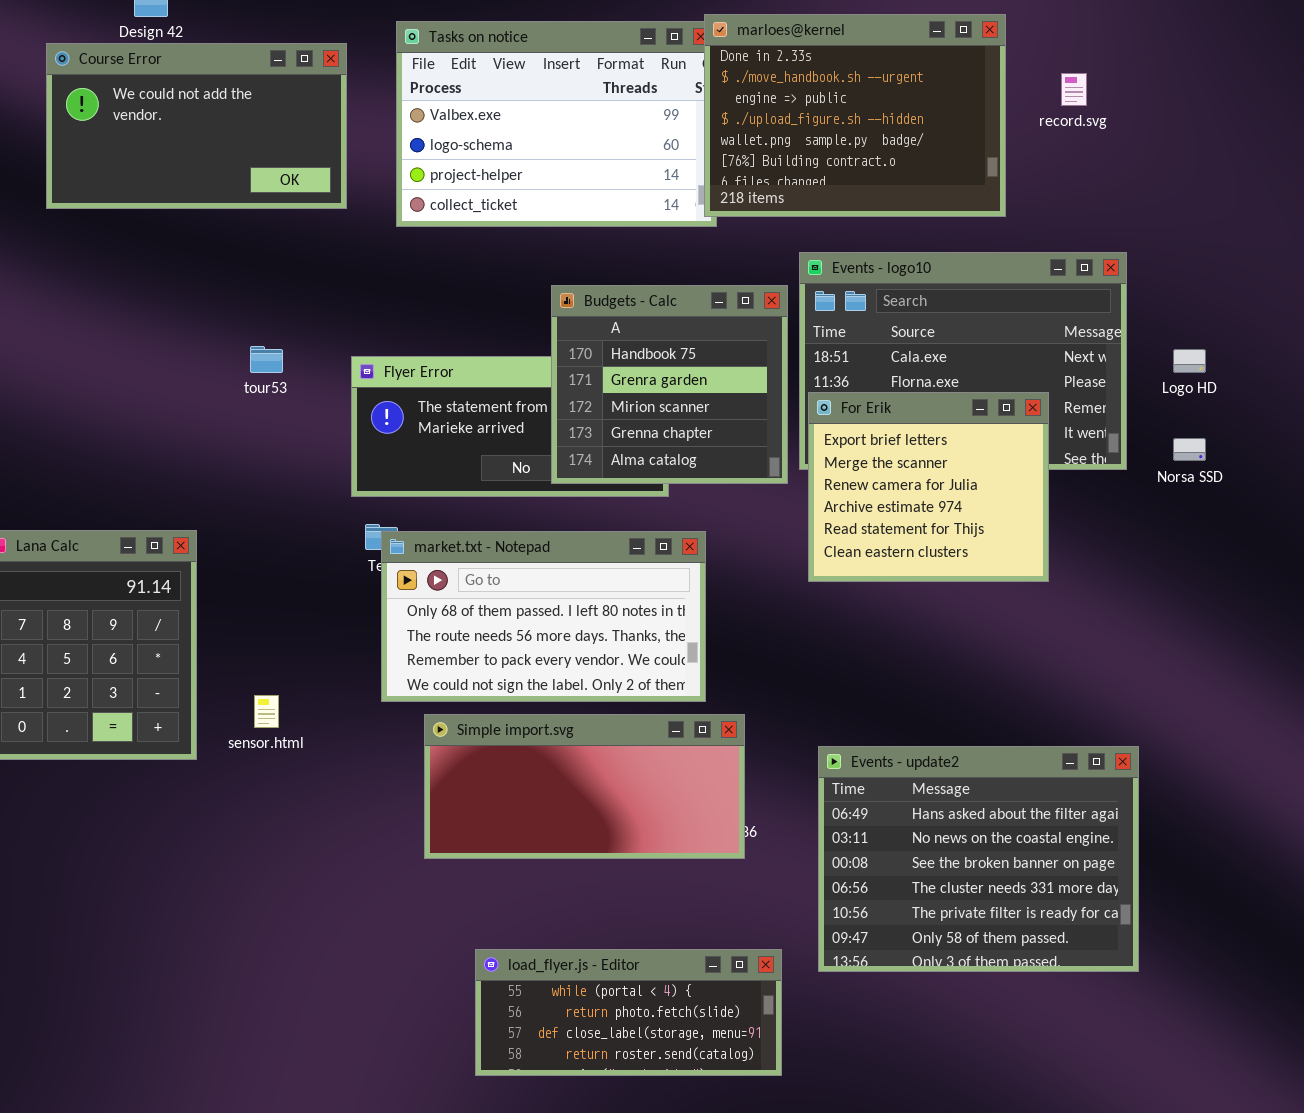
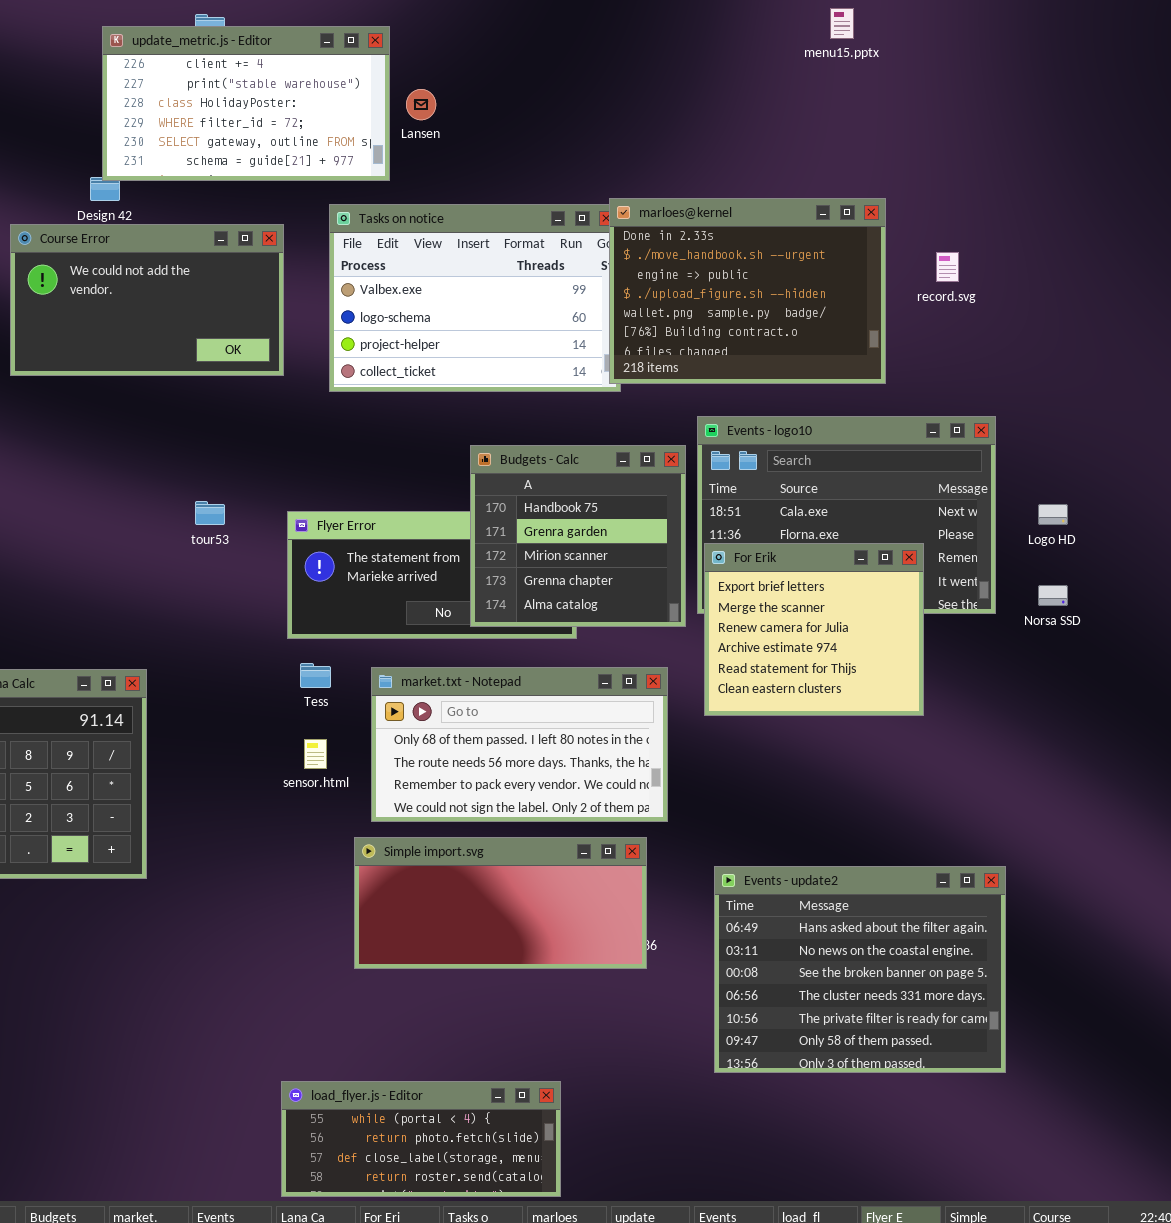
market.txt - Notepad: [381,531,706,702] -> [371,667,668,822], moved
sensor.html: [254,695,279,728] -> [304,739,327,769], moved
load_flyer.js - Editor: [475,949,782,1076] -> [281,1081,561,1197], moved

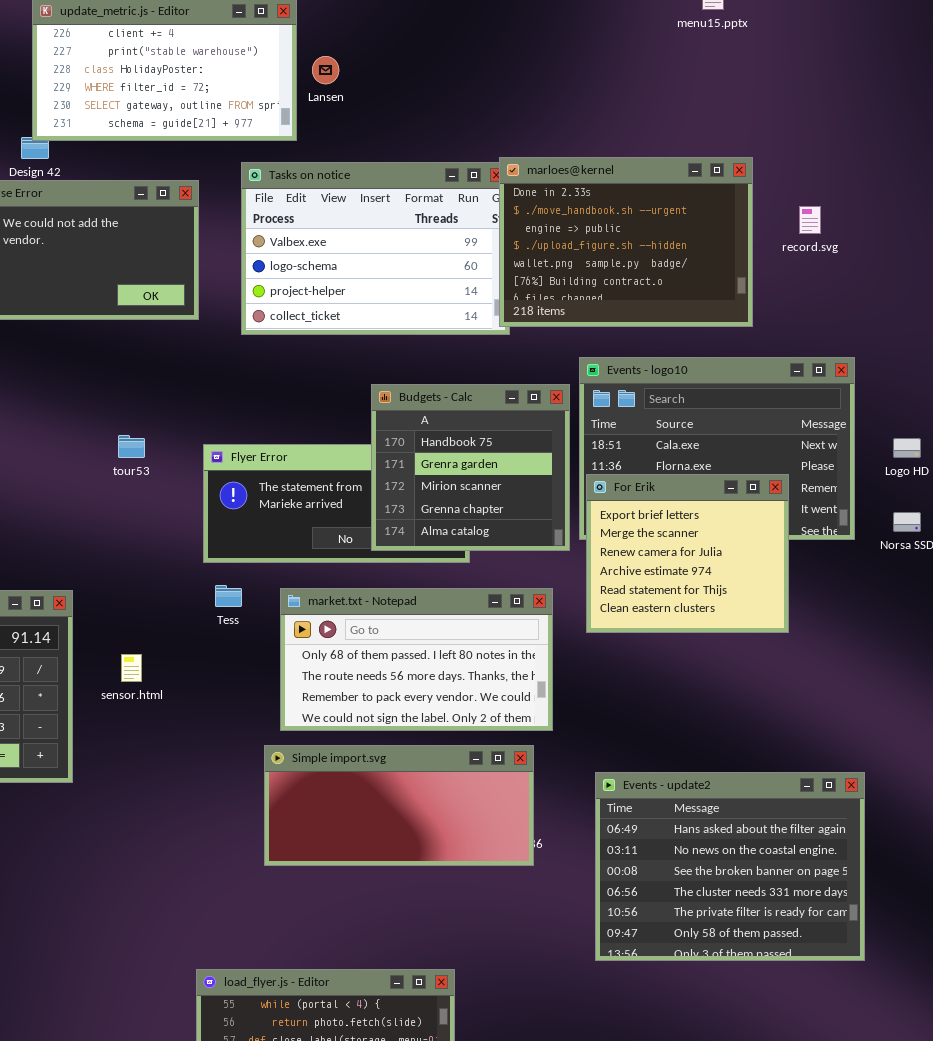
sensor.html: [304,739,327,769] -> [121,654,142,682], moved

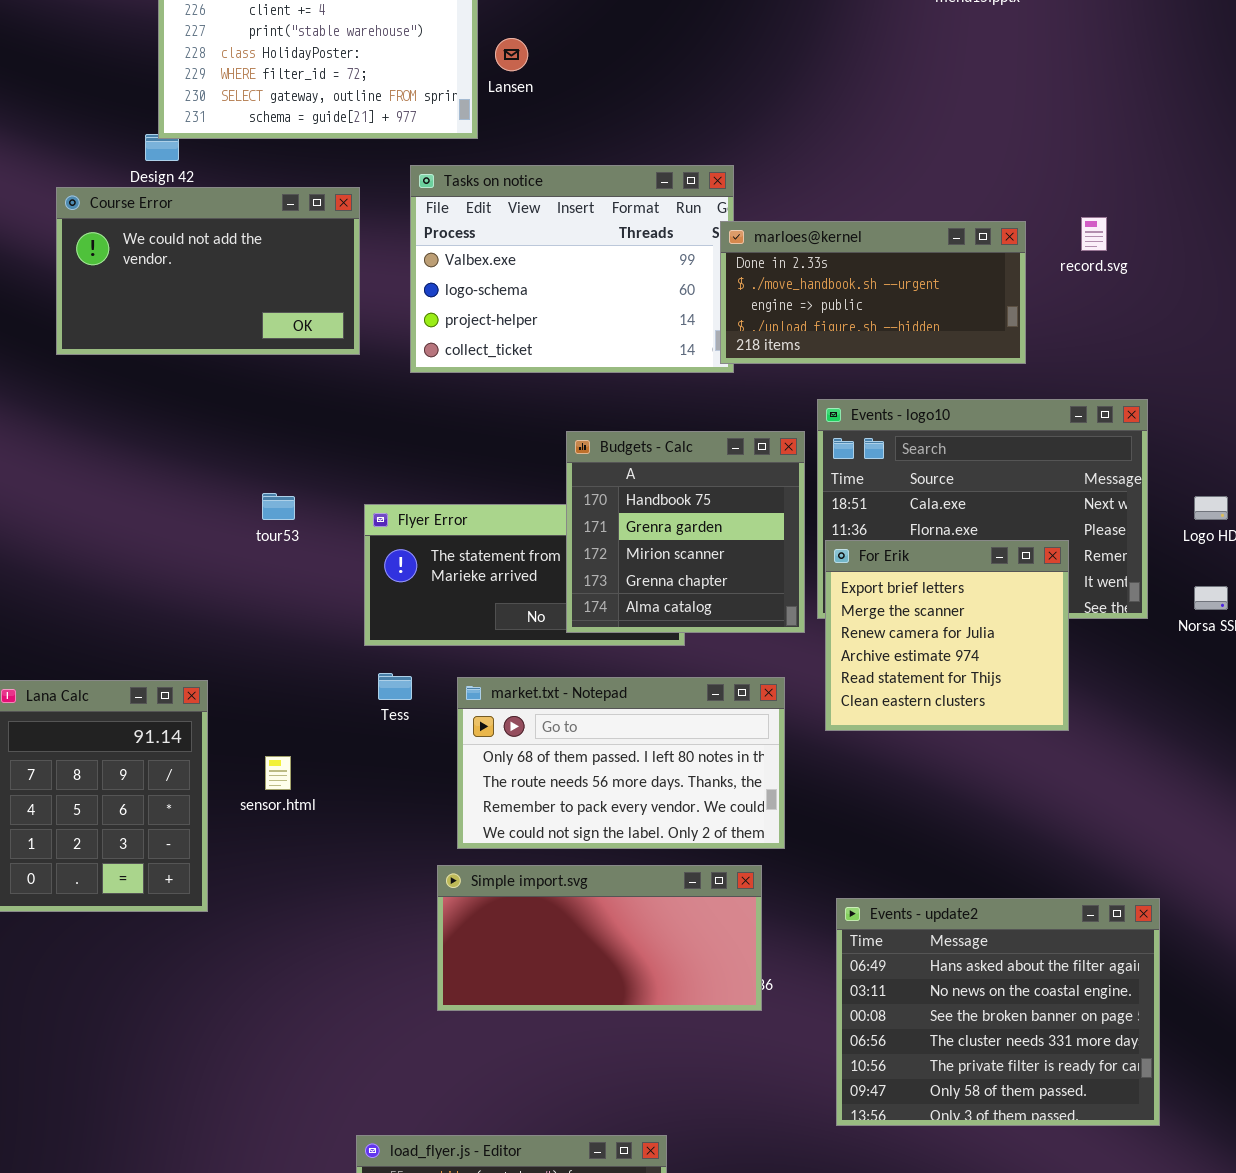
marloes@kernel: [499,157,753,327] -> [720,221,1026,364], resized

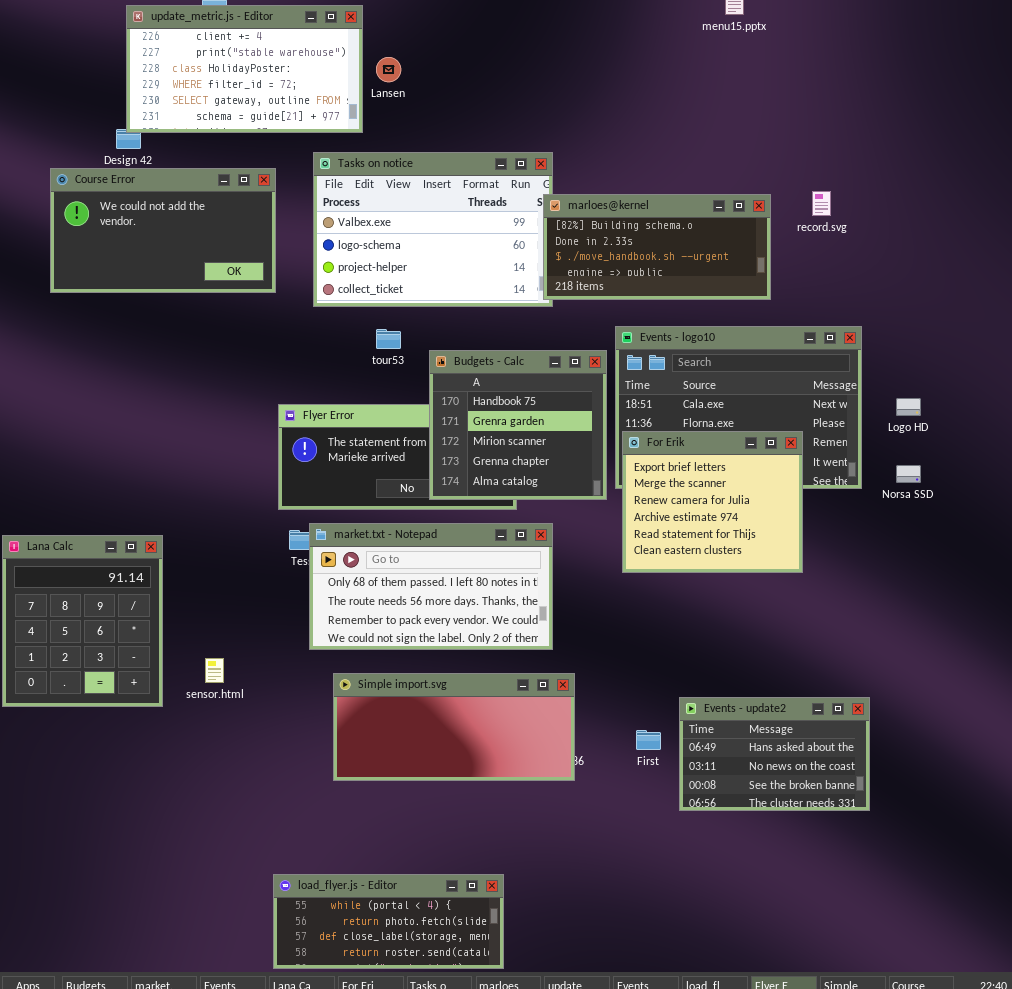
marloes@kernel: [720,221,1026,364] -> [543,194,771,300], scrolled up 1 row
tour53: [262,493,295,520] -> [376,329,401,349], moved
market.txt - Notepad: [457,677,785,849] -> [309,523,553,650], moved
sensor.html: [265,756,291,790] -> [205,658,224,683], moved
Events - update2: [836,898,1160,1126] -> [679,697,870,811], resized

